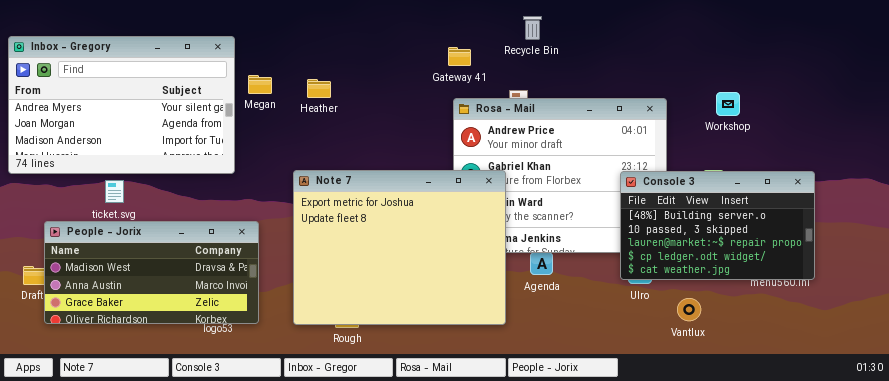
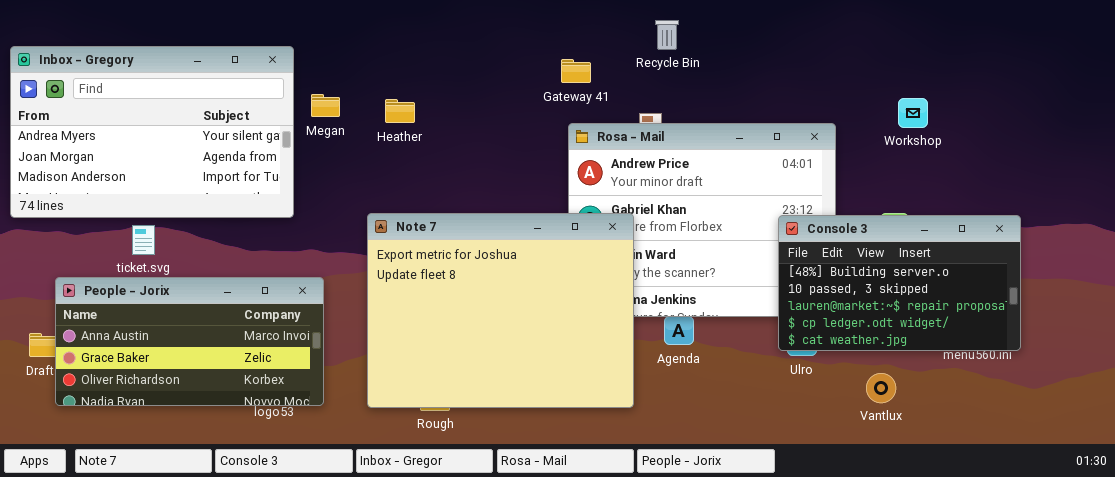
Workshop: [716,92,740,116] -> [898,98,928,128], moved
People - Jorix: [44,221,259,324] -> [55,277,324,406], scrolled down 1 row
Vantlux: [677,298,701,321] -> [866,373,896,403], moved

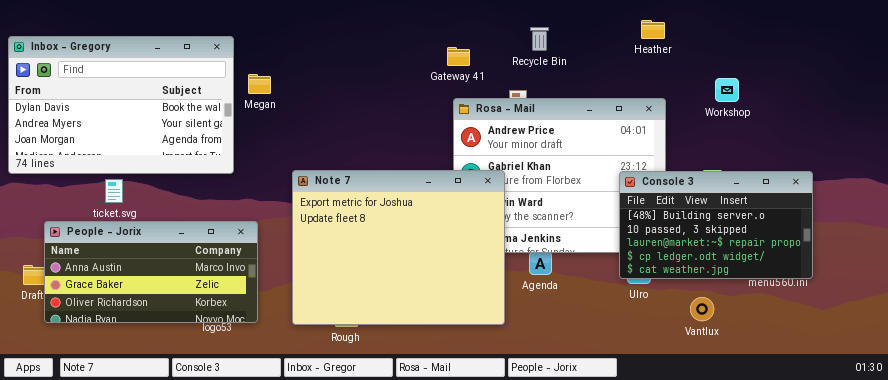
Recycle Bin: [655,20,679,50] -> [530,27,549,51], moved
Inbox - Gregory: [10,46,294,218] -> [8,36,234,174], scrolled up 1 row
Heather: [385,99,415,123] -> [641,20,665,39], moved

